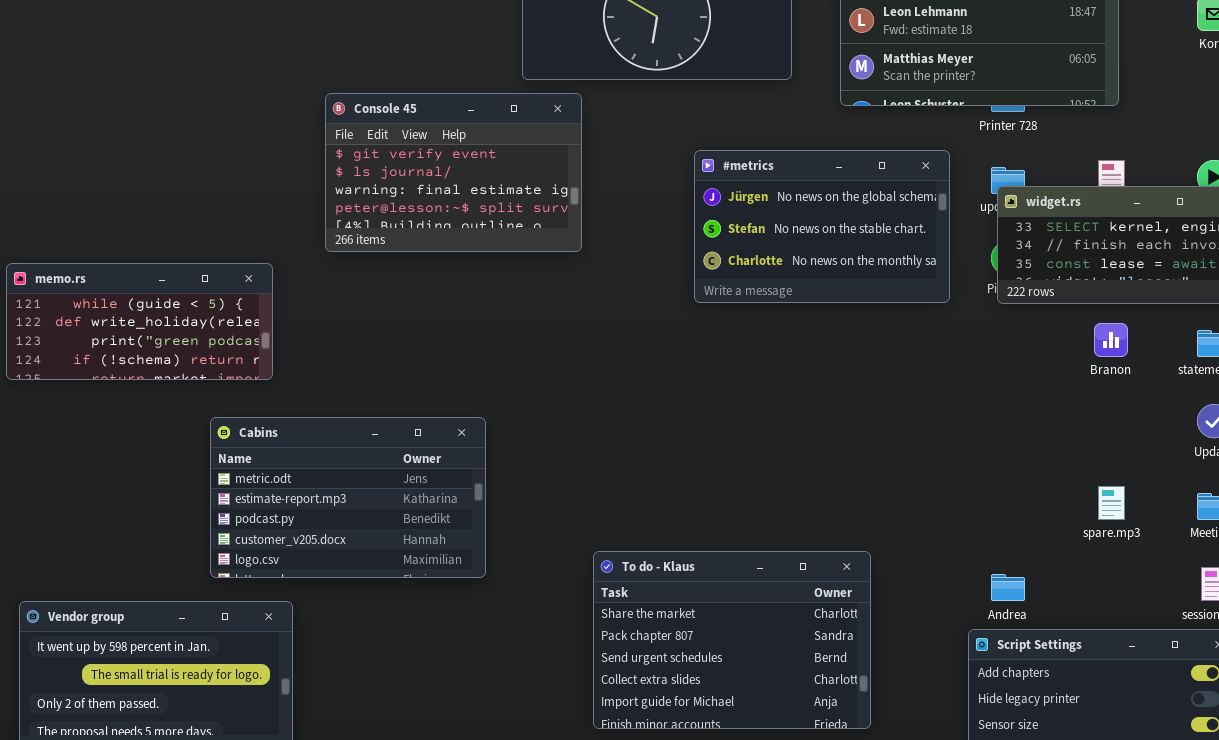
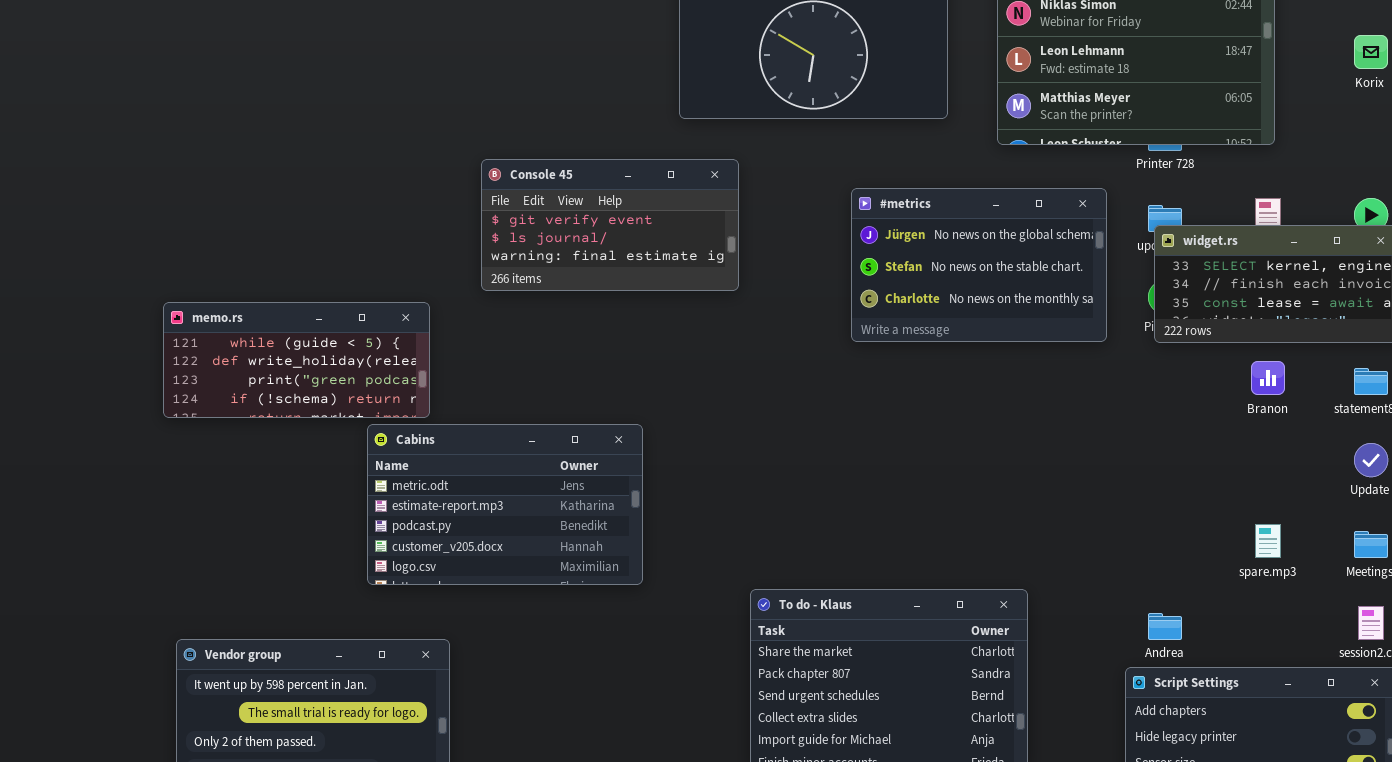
Console 45: [325,93,582,252] -> [481,159,739,291], resized
Cabins: [210,417,486,578] -> [367,424,643,585], moved

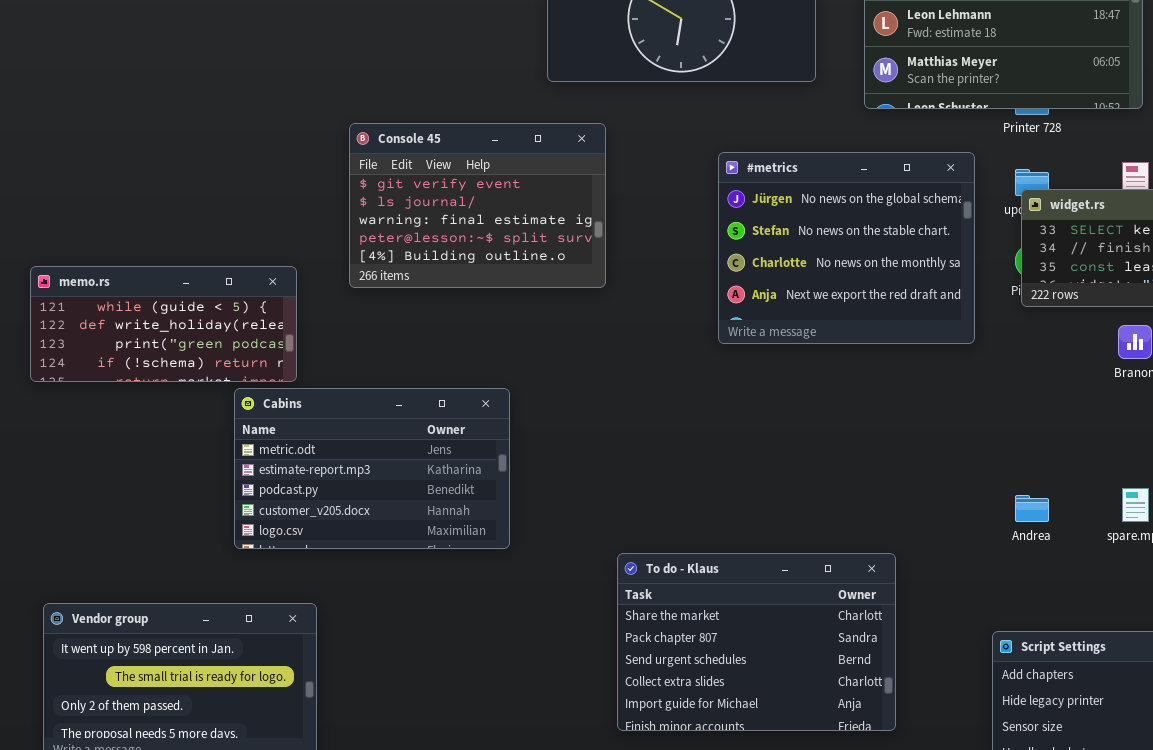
Console 45: [481,159,739,291] -> [349,123,606,288], resized
#metrics: [851,188,1107,342] -> [718,152,975,344], resized
Andrea: [1148,613,1182,640] -> [1015,495,1049,522], moved

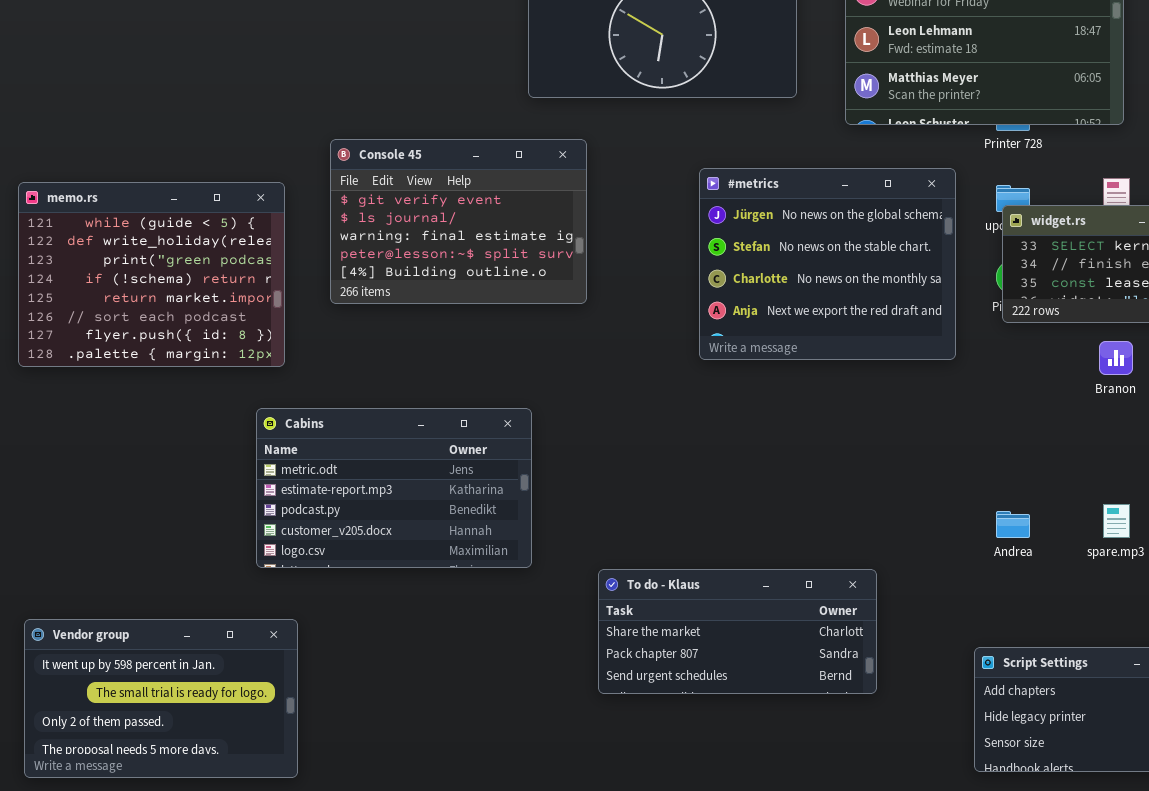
memo.rs: [30,266,297,382] -> [18,182,285,367], moved, resized
Cabins: [234,388,510,549] -> [256,408,532,568], moved
To do - Klaus: [617,553,896,731] -> [598,569,877,694], resized

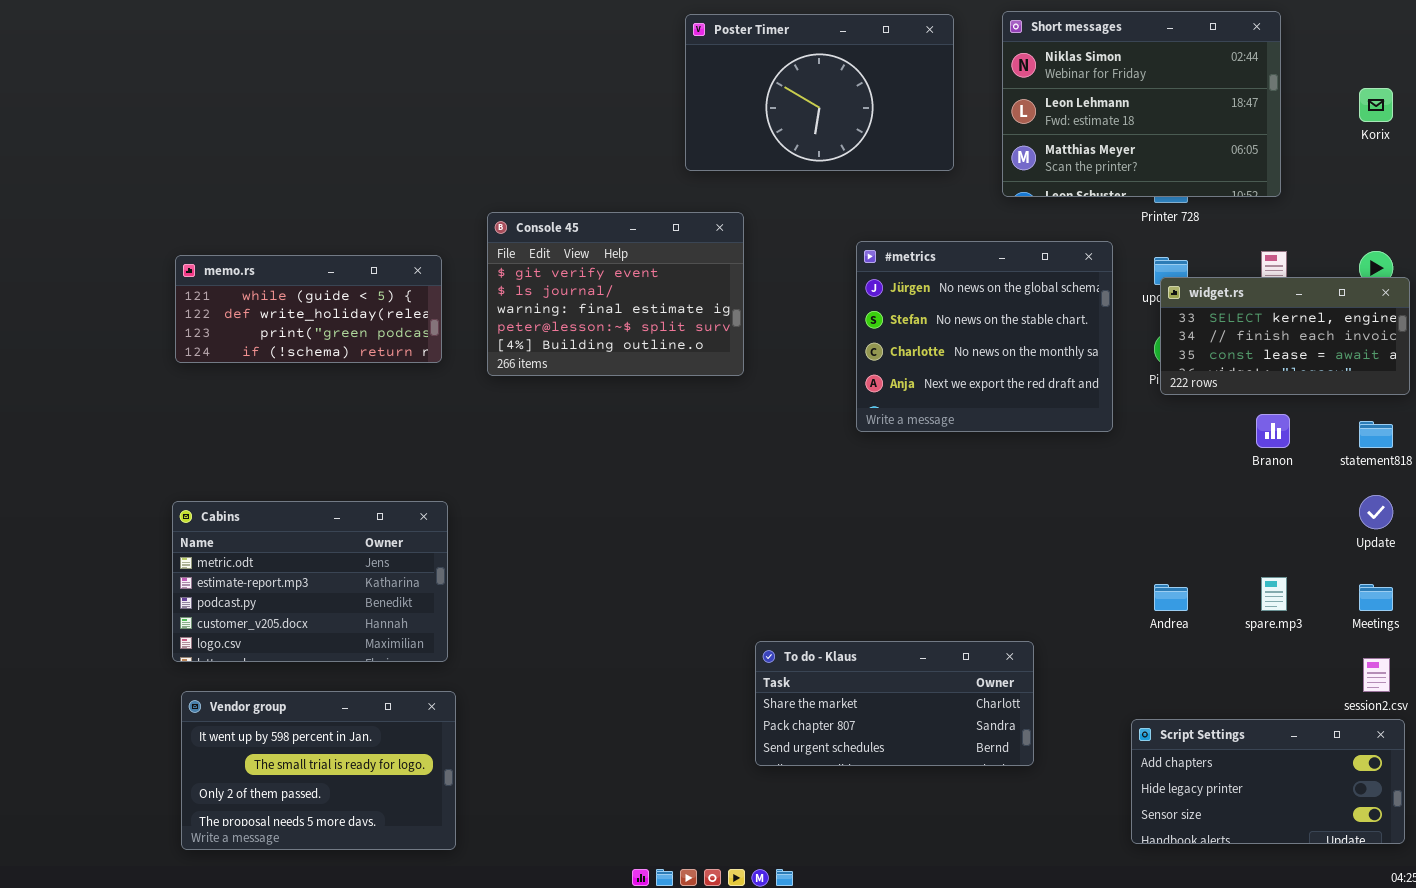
memo.rs: [18,182,285,367] -> [175,255,442,363], resized
Cabins: [256,408,532,568] -> [172,501,448,662], moved

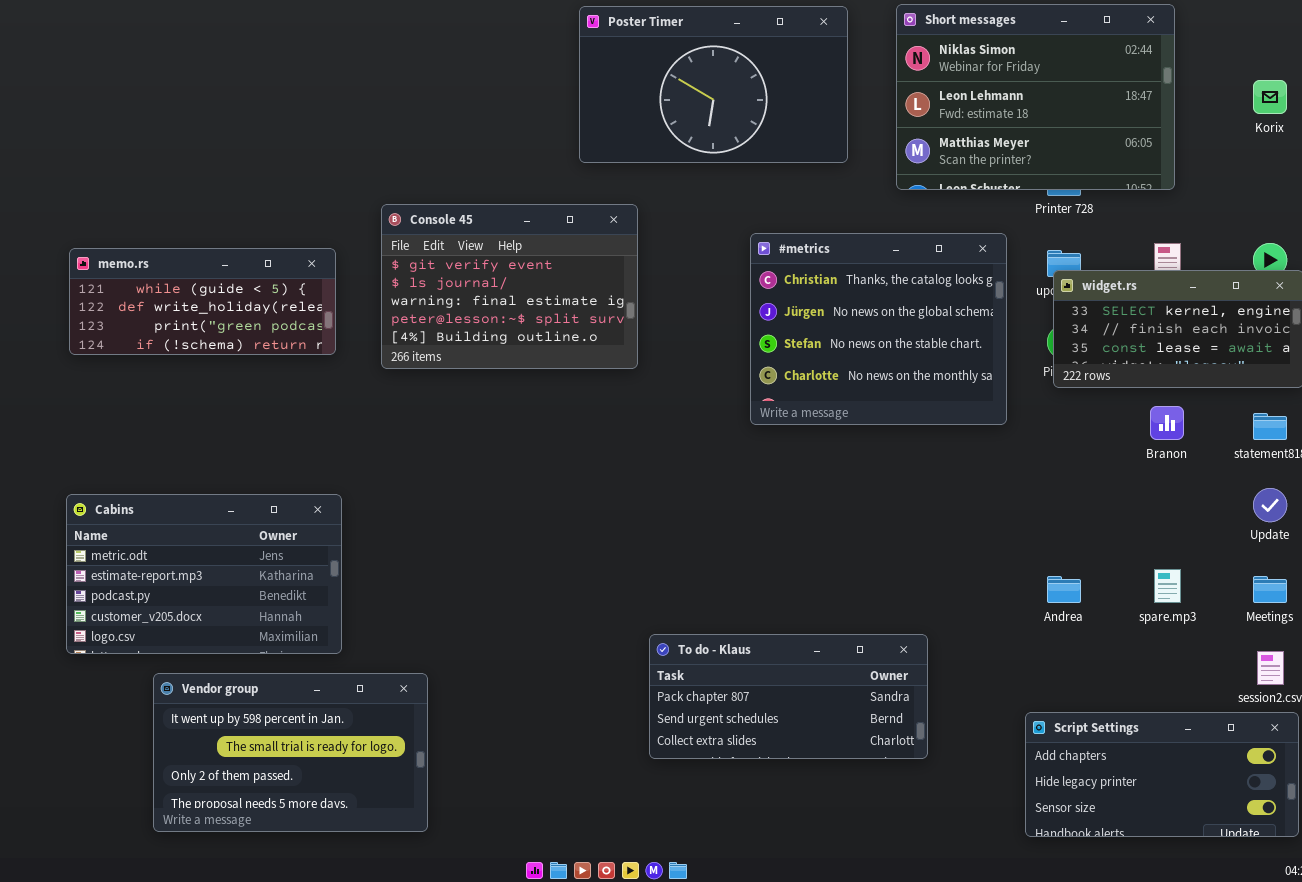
#metrics: [856,241,1113,432] -> [750,233,1007,425], scrolled up 1 row
To do - Klaus: [755,641,1034,766] -> [649,634,928,759], scrolled down 1 row
Vendor group: [181,691,456,850] -> [153,673,428,832], moved

